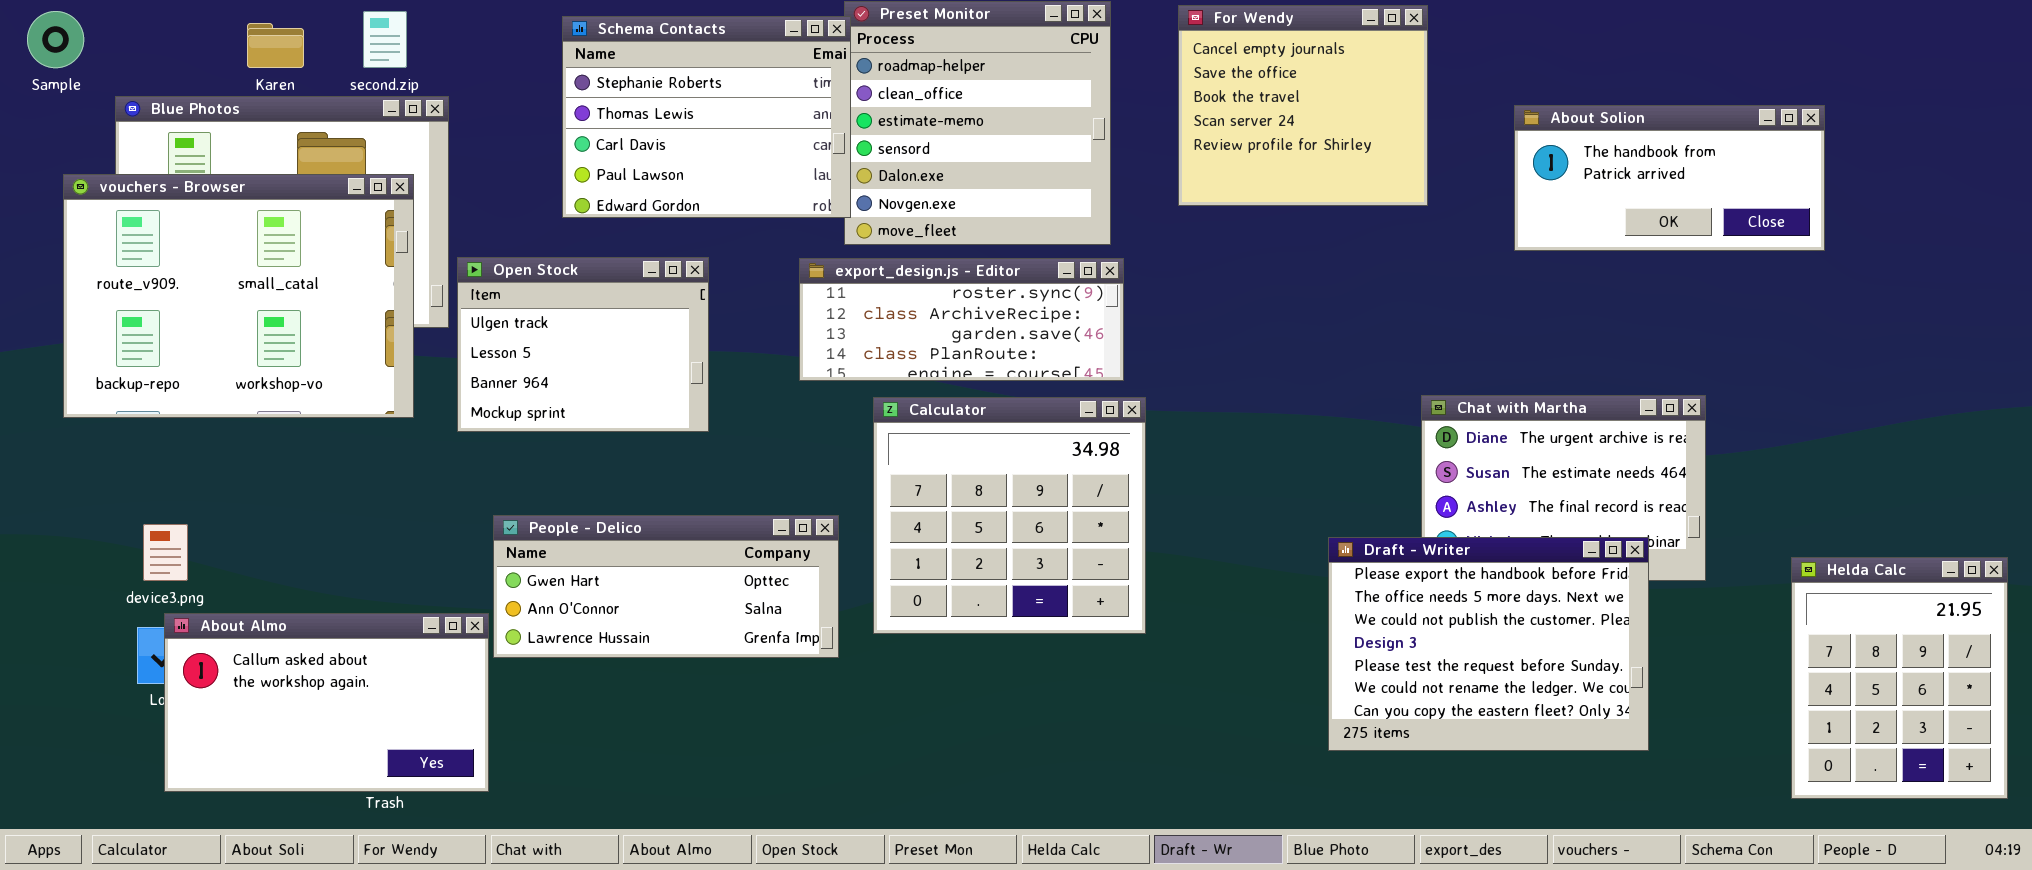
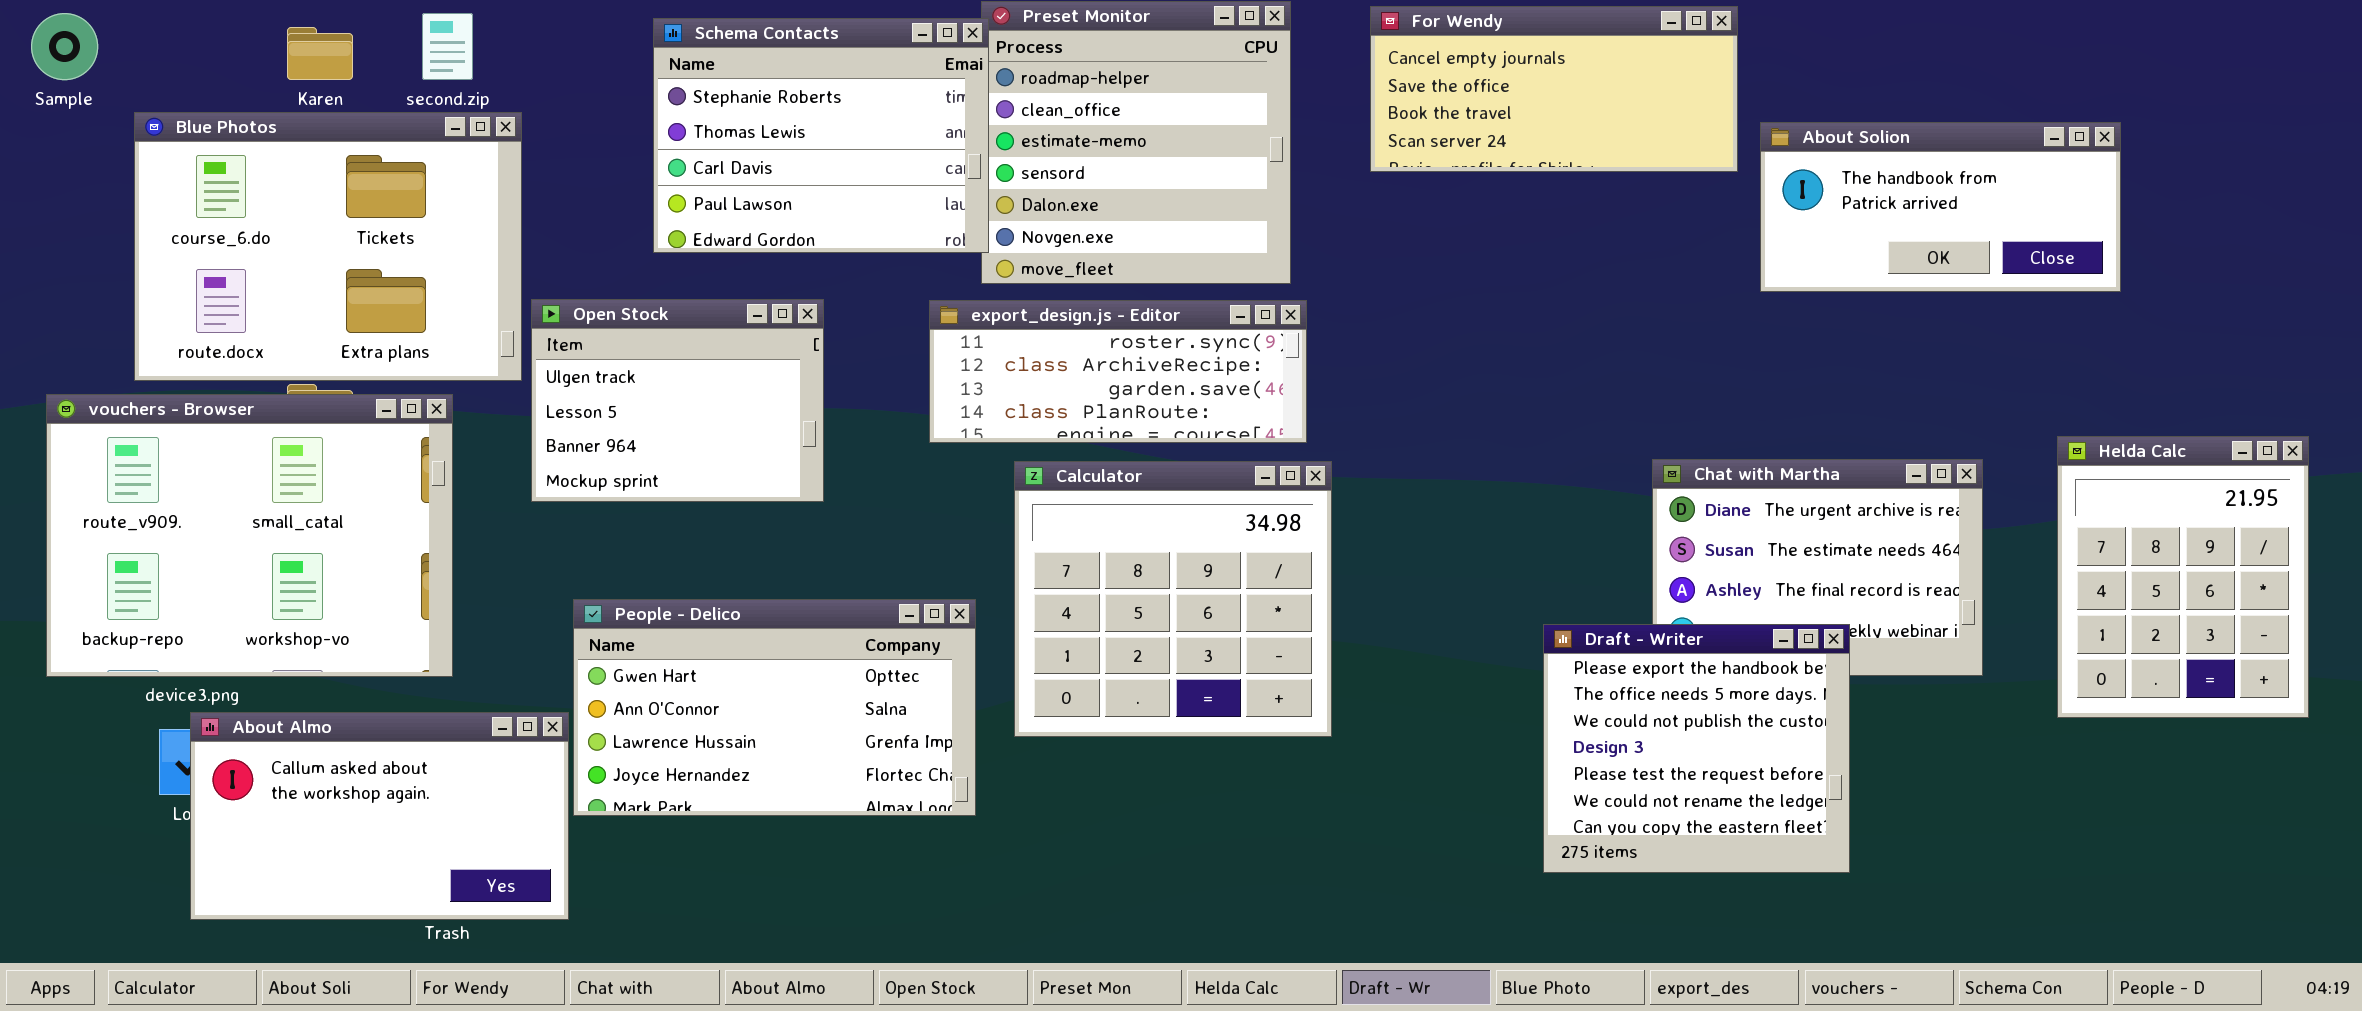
For Wendy: [1178,5,1428,206] -> [1370,6,1738,172], resized
vouchers - Browser: [63,174,414,418] -> [46,394,453,677], moved
People - Delico: [493,515,839,658] -> [573,599,976,816], resized
Draft - Writer: [1328,537,1649,751] -> [1543,624,1850,873], resized
Helda Calc: [1791,557,2008,799] -> [2057,436,2309,718], moved

